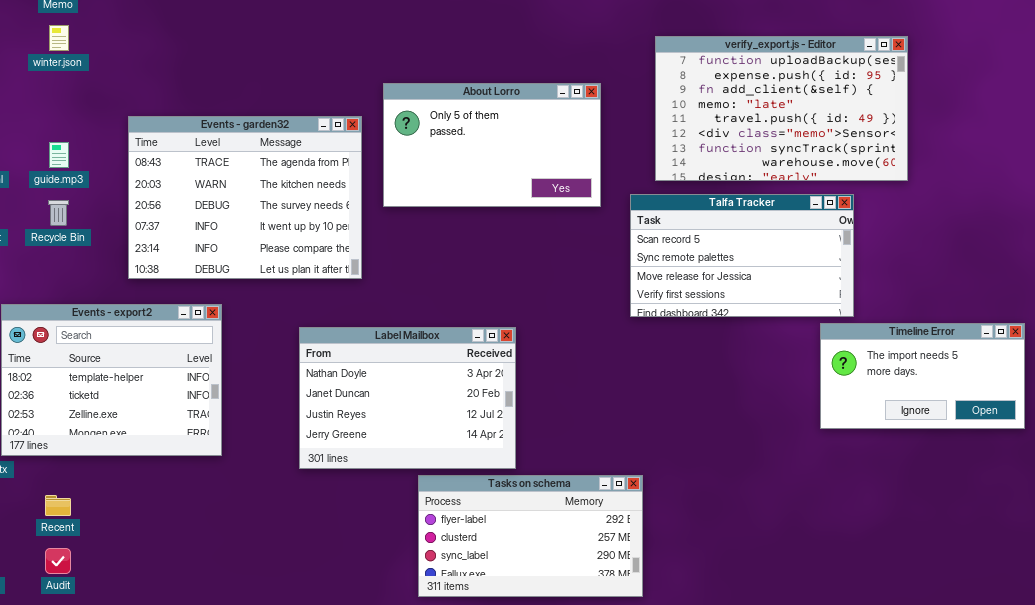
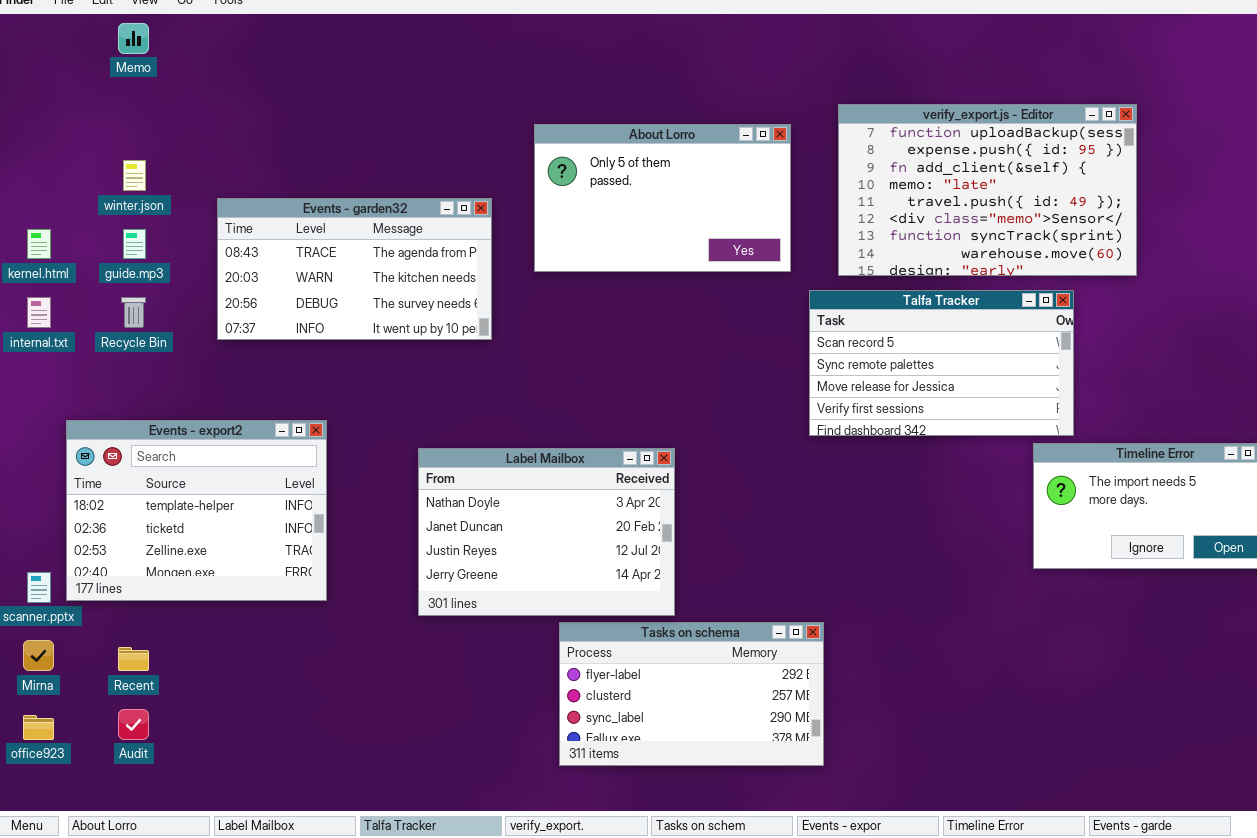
winter.json: [49,25,69,51] -> [123,160,146,191], moved
About Lorro: [383,83,601,207] -> [534,124,791,272], moved
Events - garden32: [128,116,362,279] -> [217,198,492,340], resized

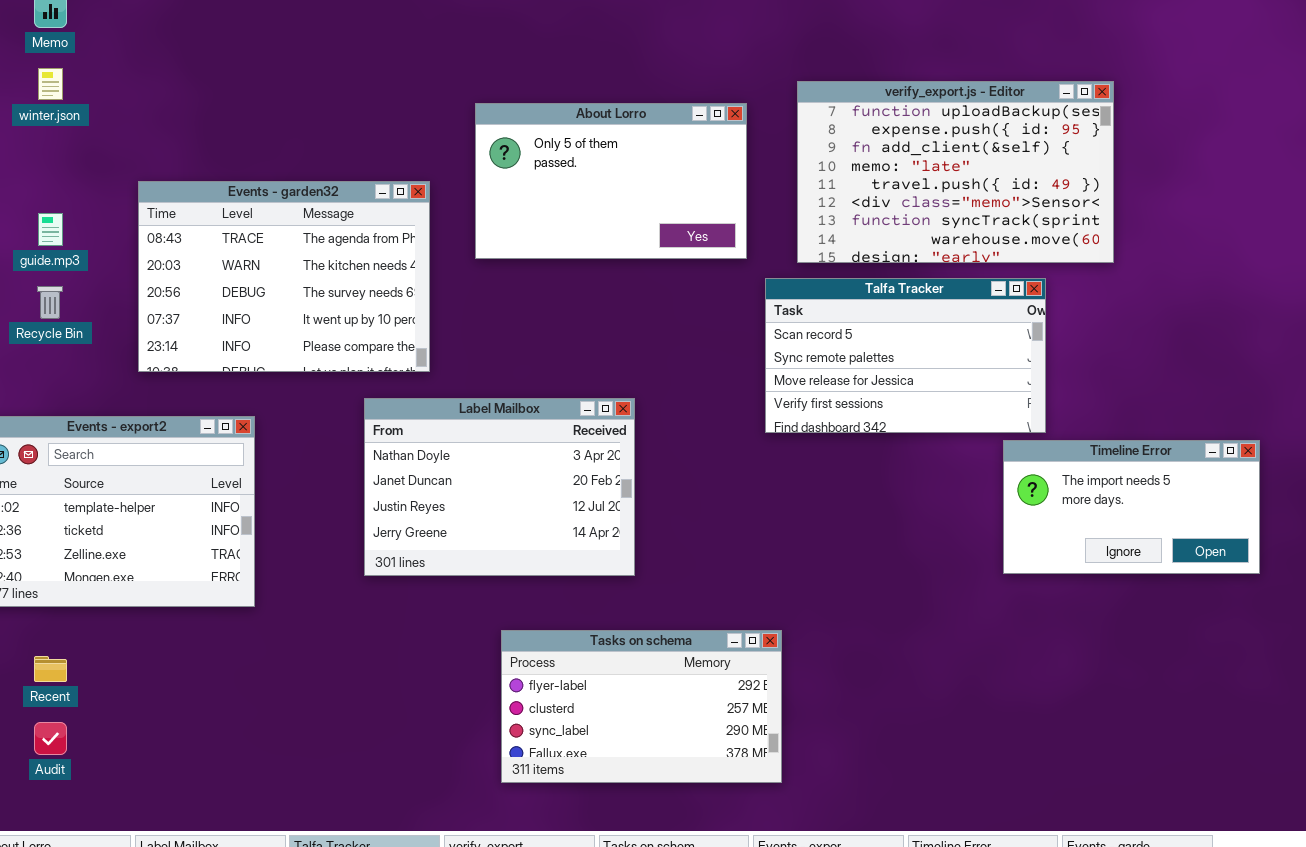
winter.json: [123,160,146,191] -> [38,68,63,100], moved
Events - garden32: [217,198,492,340] -> [138,181,430,372], resized
Label Mailbox: [418,448,675,616] -> [364,398,635,576], moved

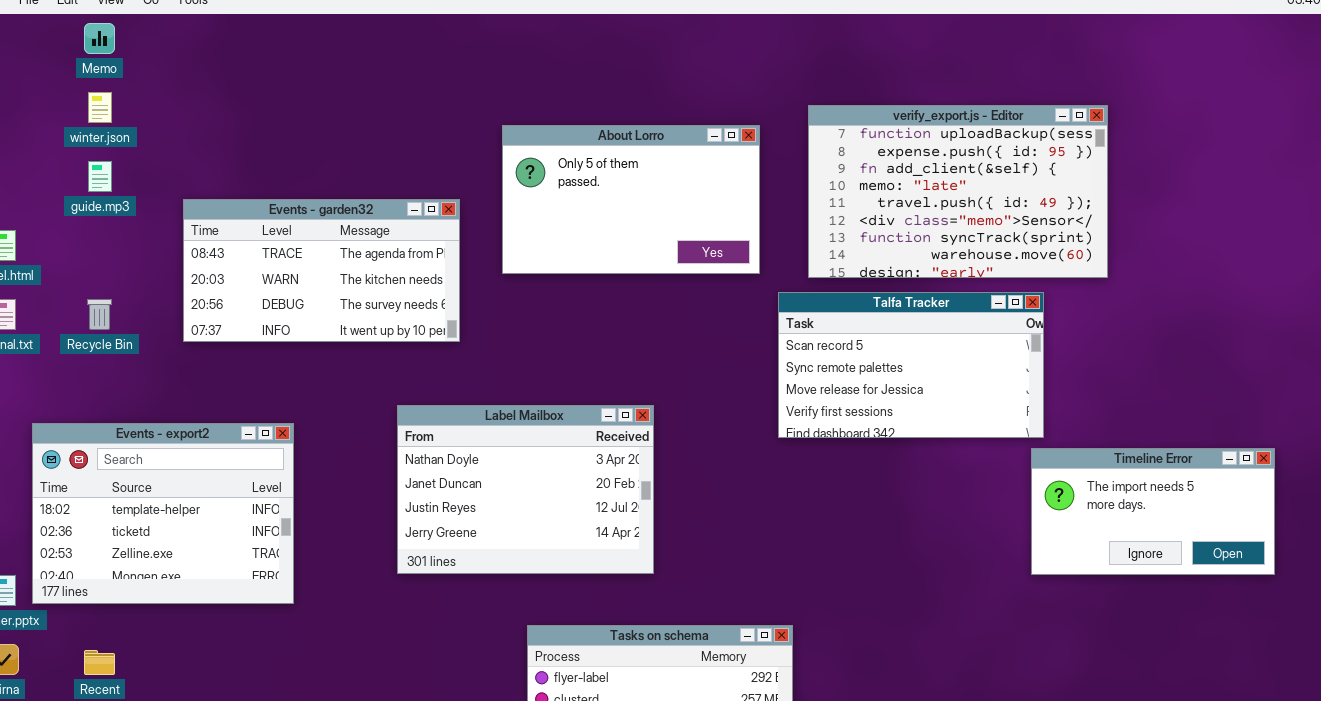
Events - garden32: [138,181,430,372] -> [183,199,460,342], resized
guide.mp3: [38,213,63,246] -> [88,161,112,192], moved
Timeline Error: [1003,440,1260,574] -> [1031,448,1275,575], moved

